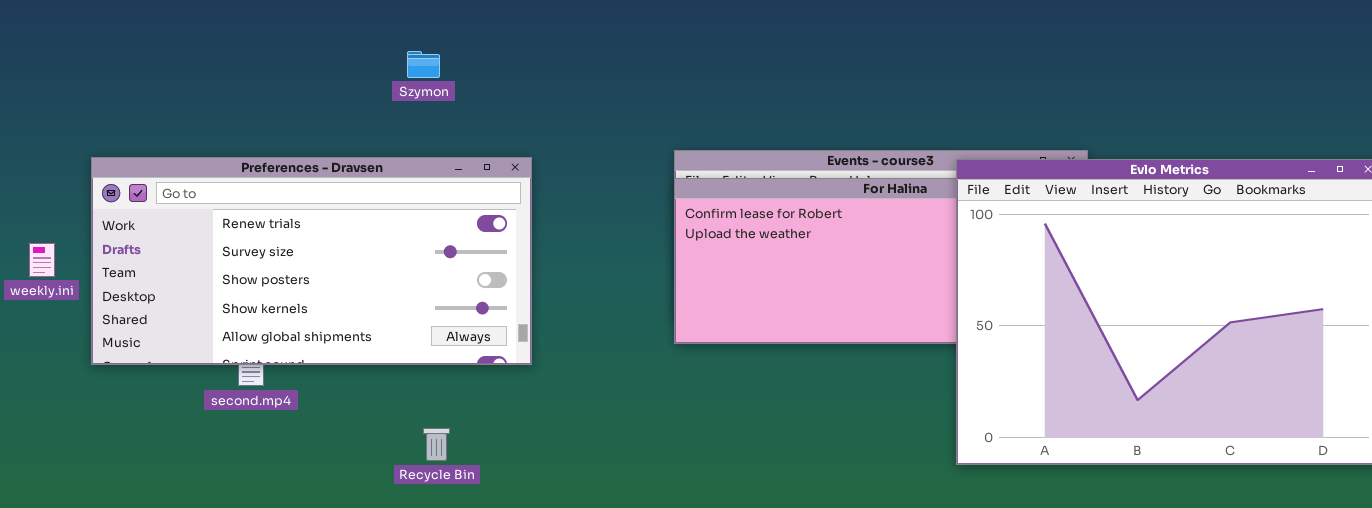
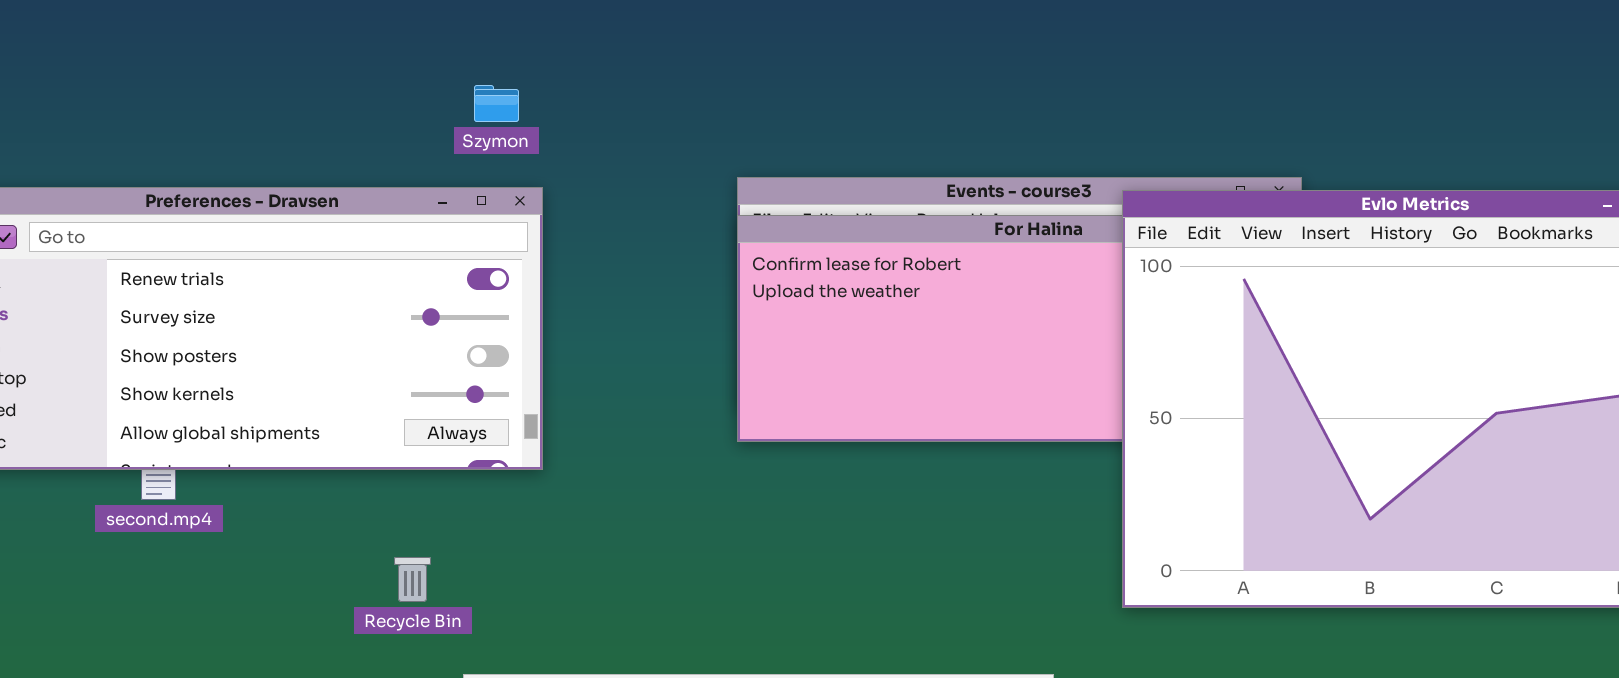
Szymon: [407,51,440,78] -> [474,85,519,122], moved

